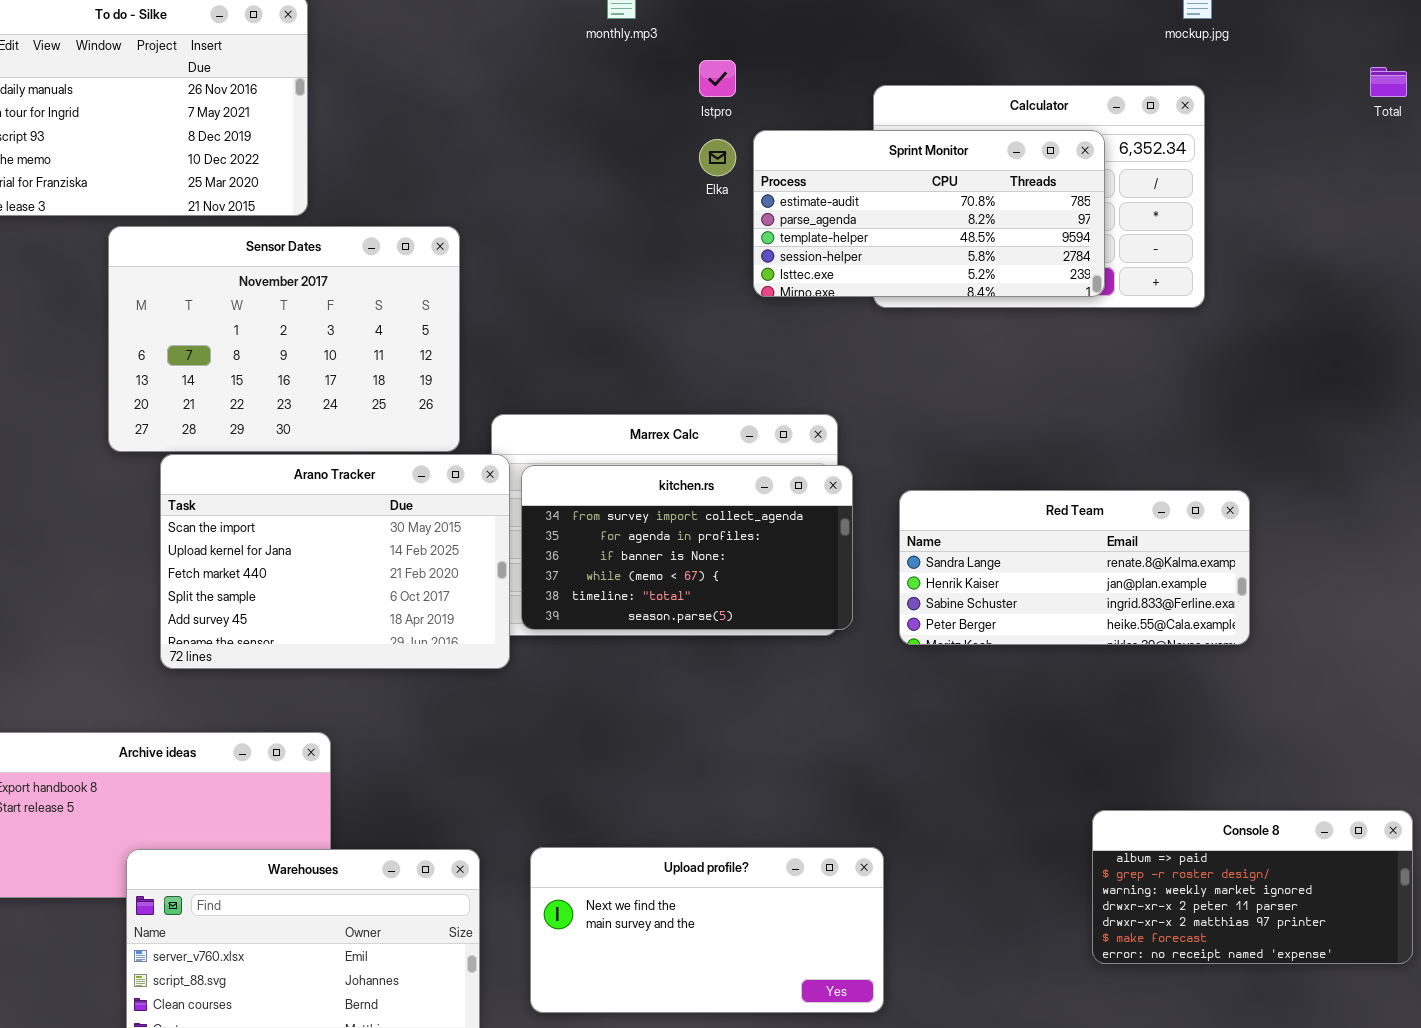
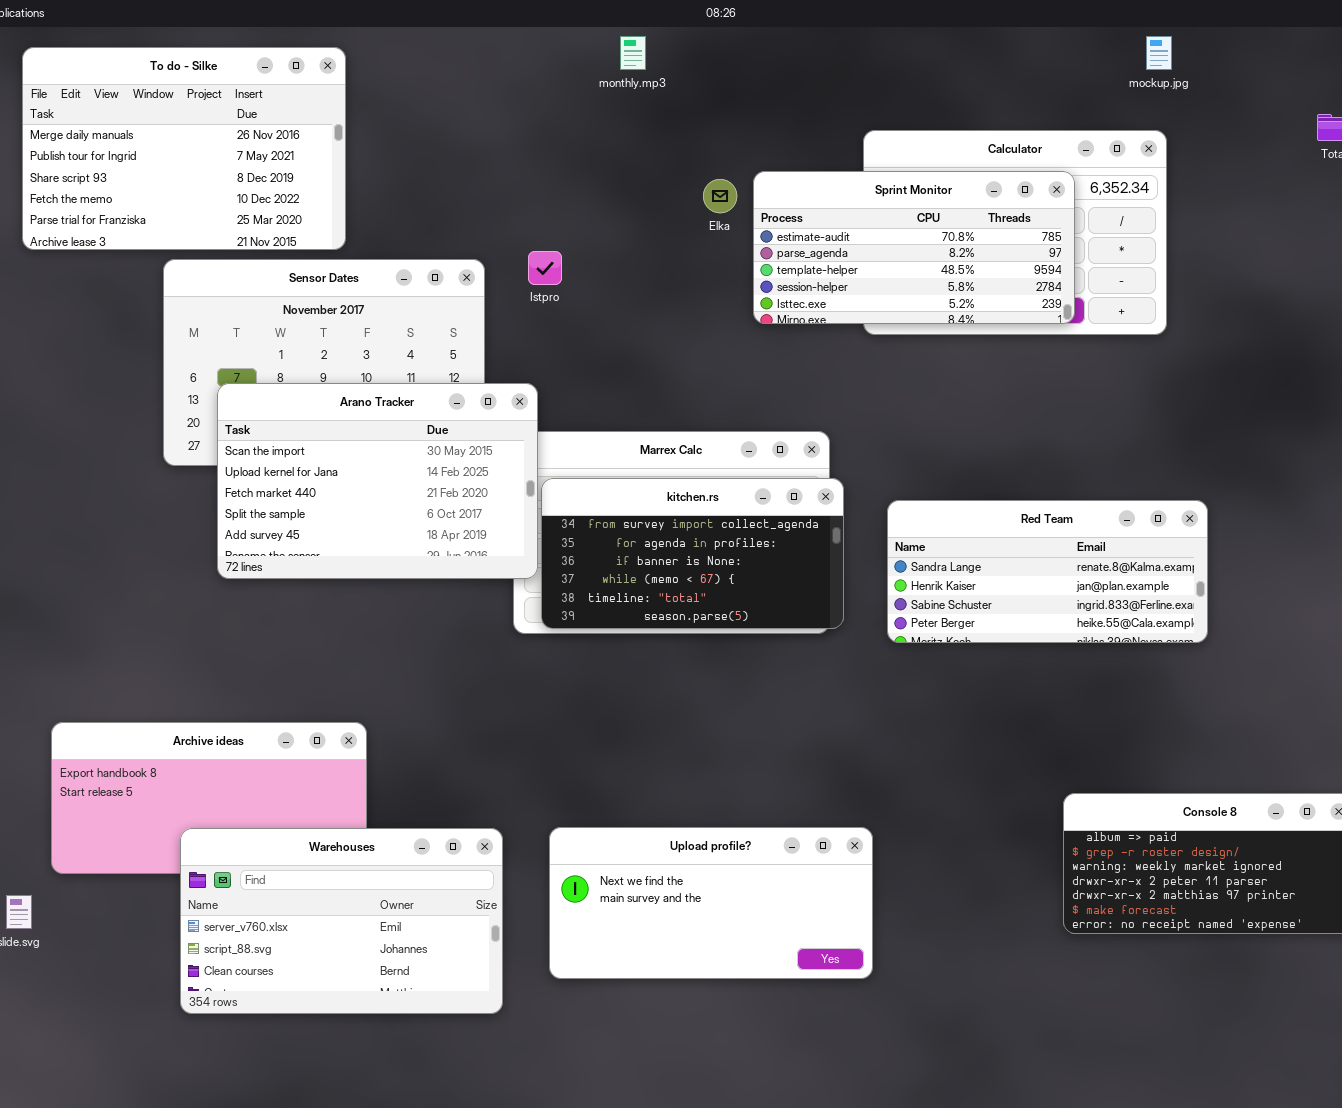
Istpro: [699,60,736,97] -> [528,251,562,285], moved
Arano Tracker: [160,454,510,669] -> [217,383,538,579], moved

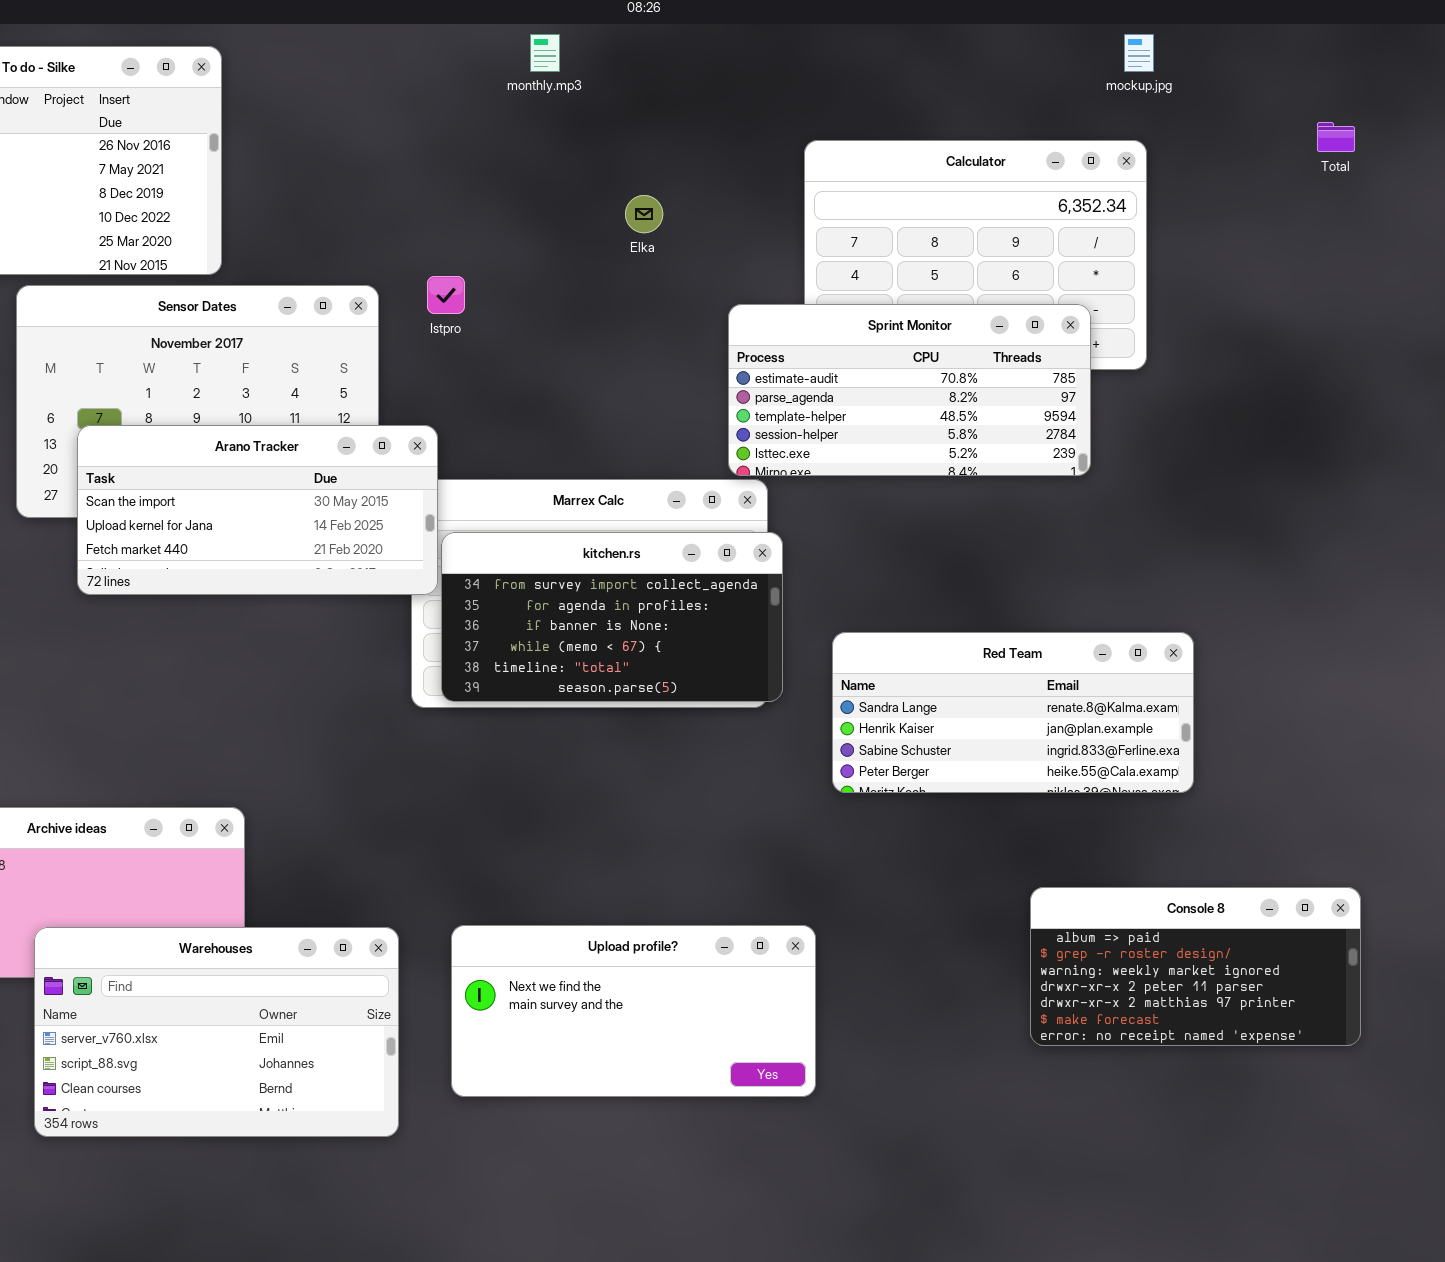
Sprint Monitor: [753,171,1075,324] -> [728,304,1091,476], moved
Arano Tracker: [217,383,538,579] -> [77,425,438,595], resized
Red Team: [887,500,1208,643] -> [832,632,1194,793], moved

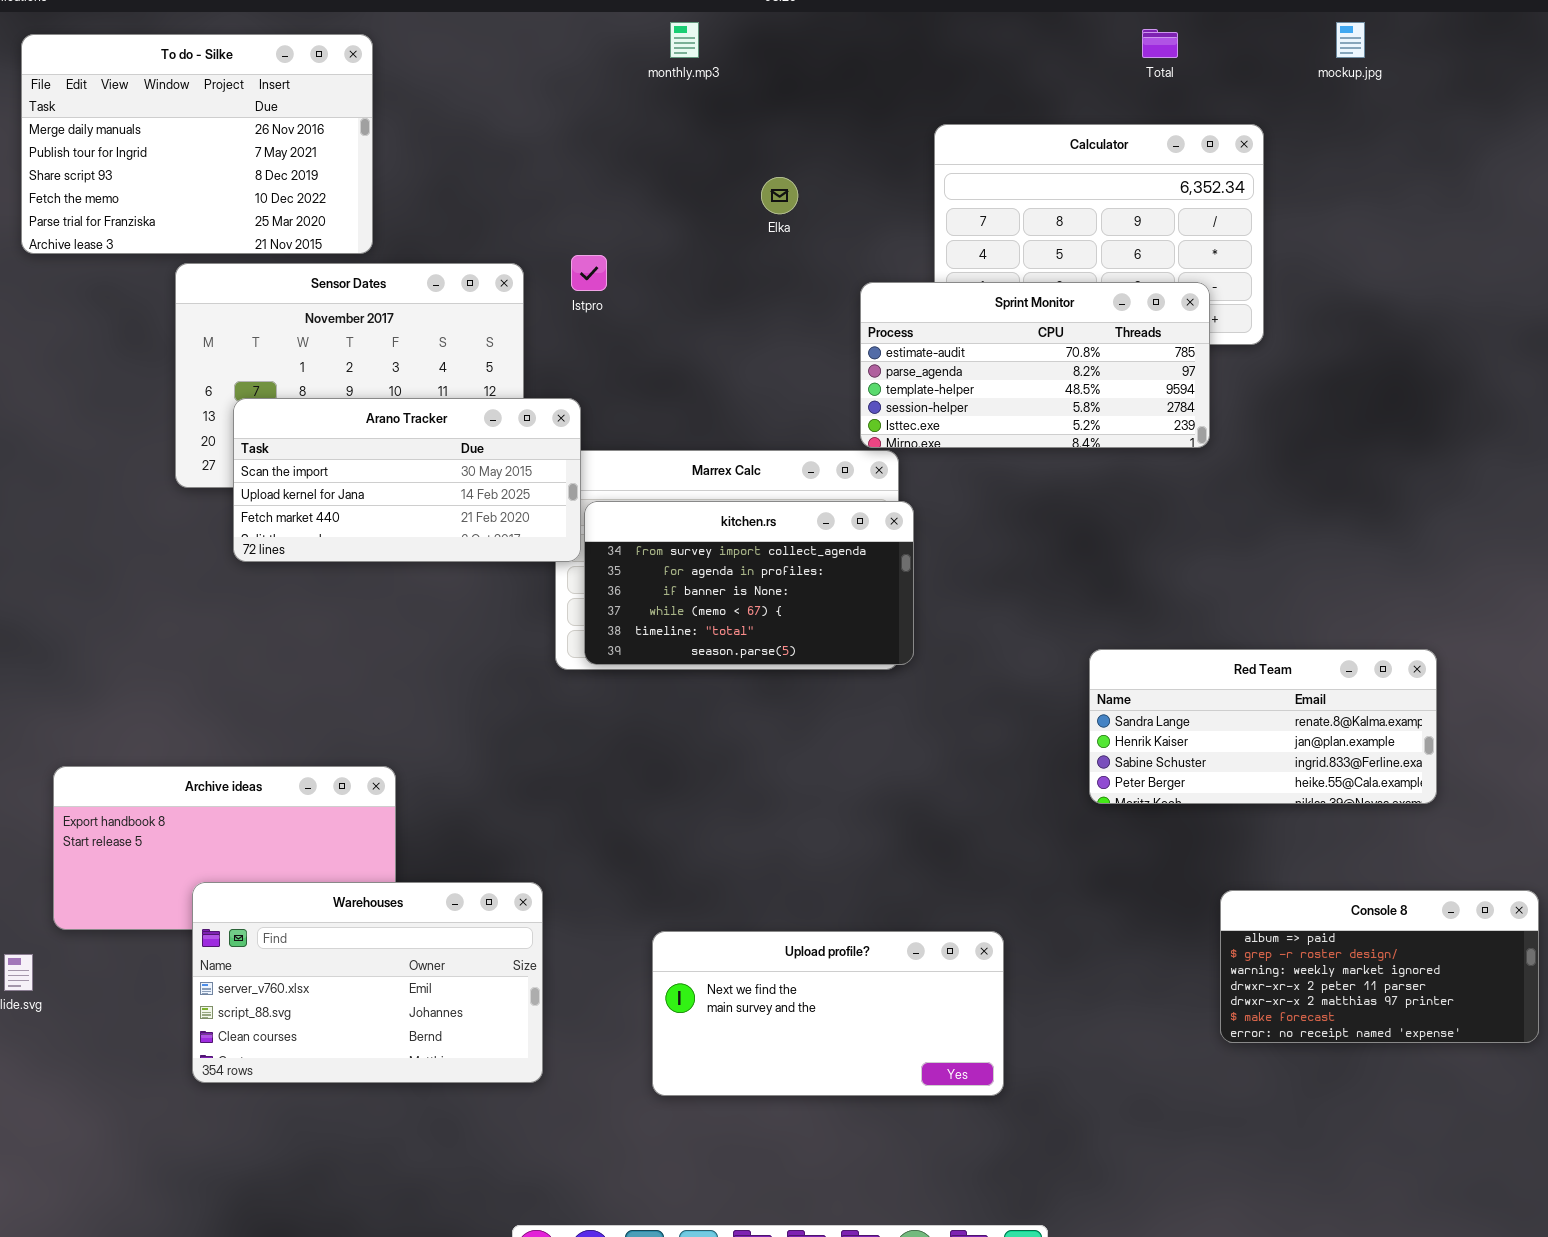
mockup.jpg: [1124,34,1154,72] -> [1336,22,1365,58], moved
Total: [1317,122,1355,152] -> [1142,29,1178,58], moved
Red Team: [832,632,1194,793] -> [1089,649,1437,804], moved
Console 8: [1030,887,1361,1046] -> [1220,890,1539,1043], moved
Upload profile?: [451,925,816,1097] -> [652,931,1004,1096], moved

